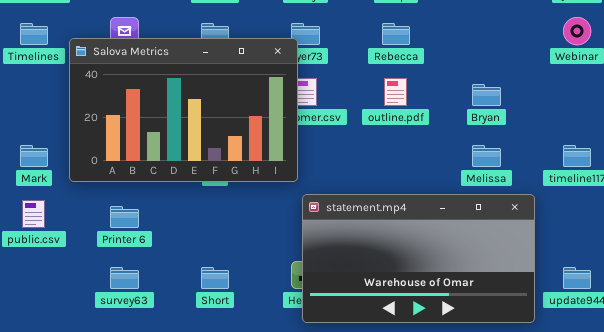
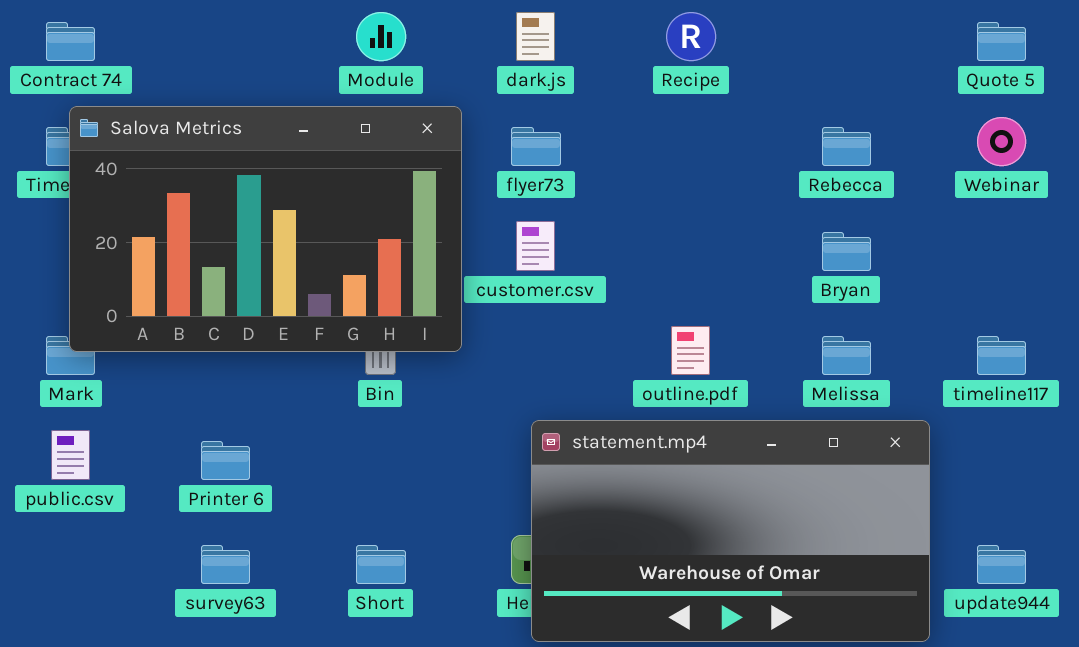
Rebecca: [382,23,410,45] -> [822,127,871,166], moved
Salova Metrics: [69,38,298,182] -> [69,106,462,352], moved
outline.pdf: [384,78,407,106] -> [671,326,710,375], moved

